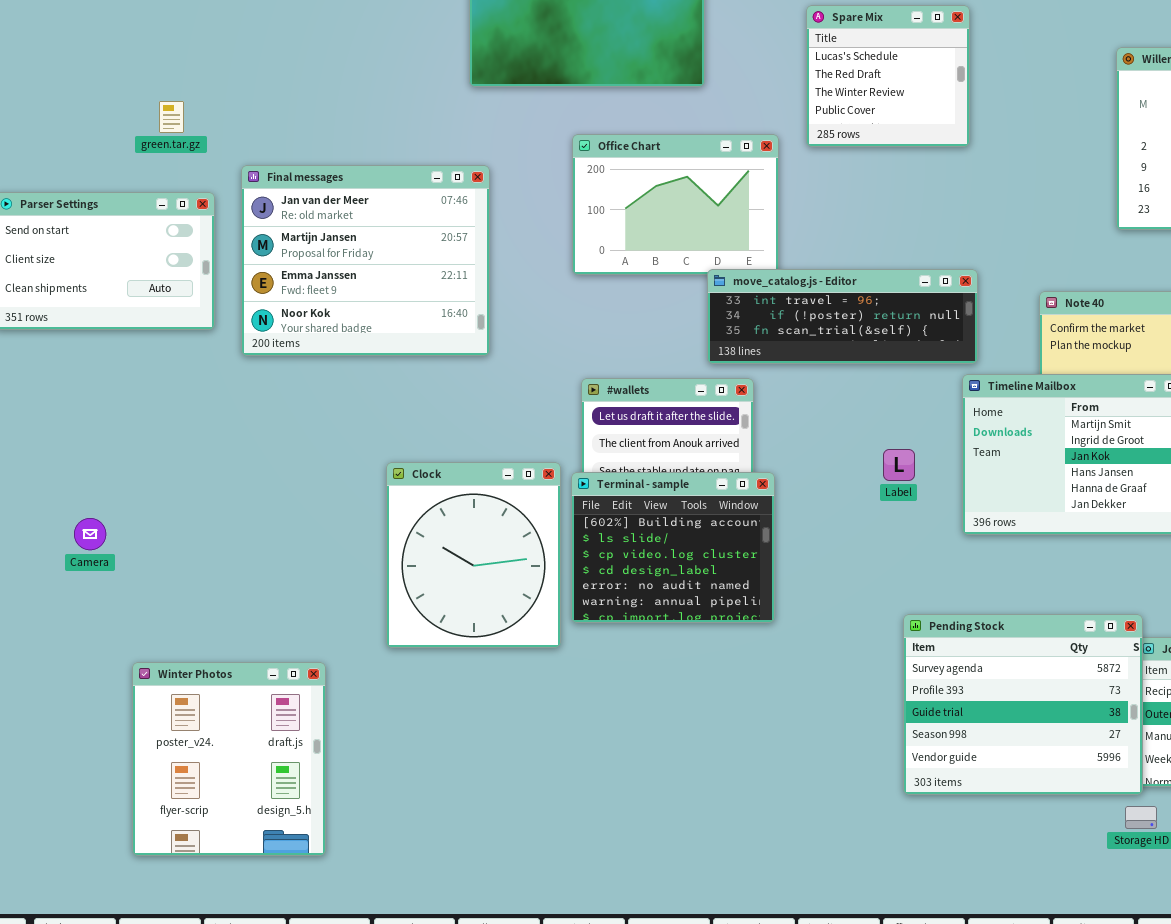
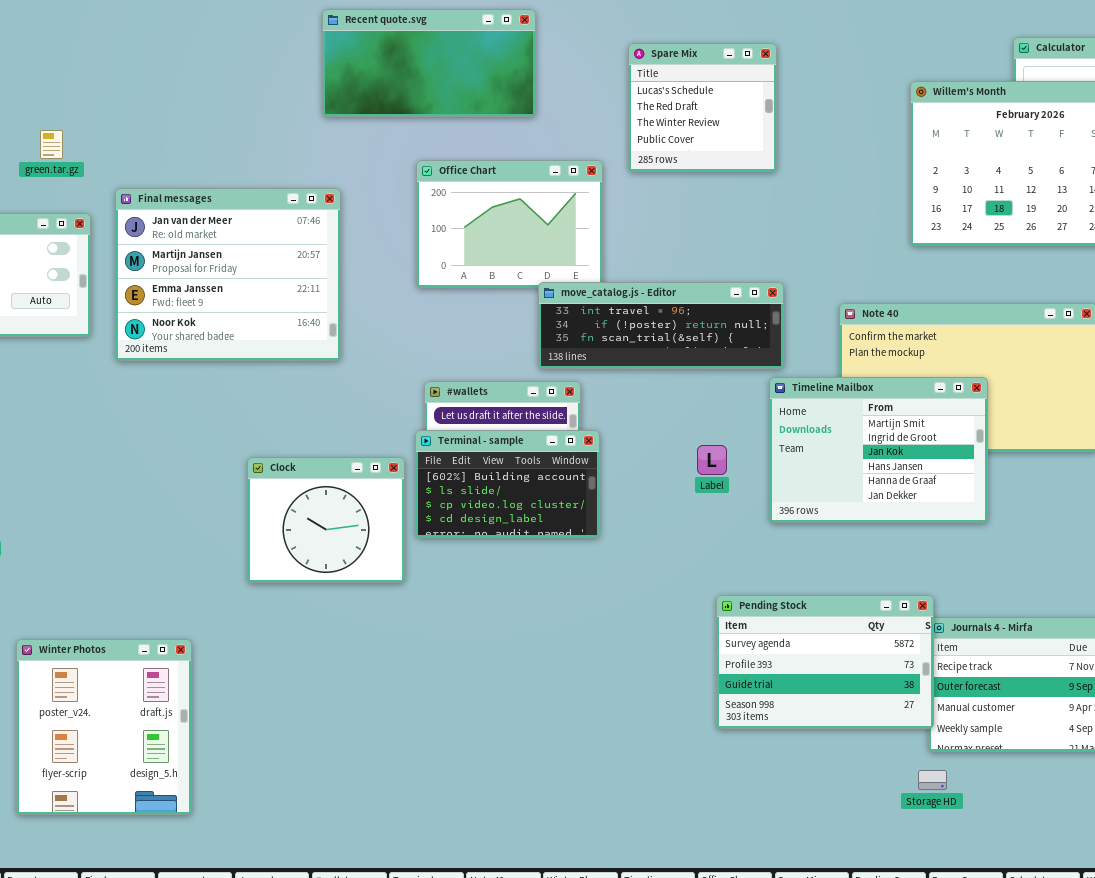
Clock: [386,462,561,648] -> [247,457,405,583], resized
Terminal - sample: [571,472,775,623] -> [415,430,600,538], moved, resized
Pending Stock: [903,614,1143,795] -> [716,595,934,729], resized

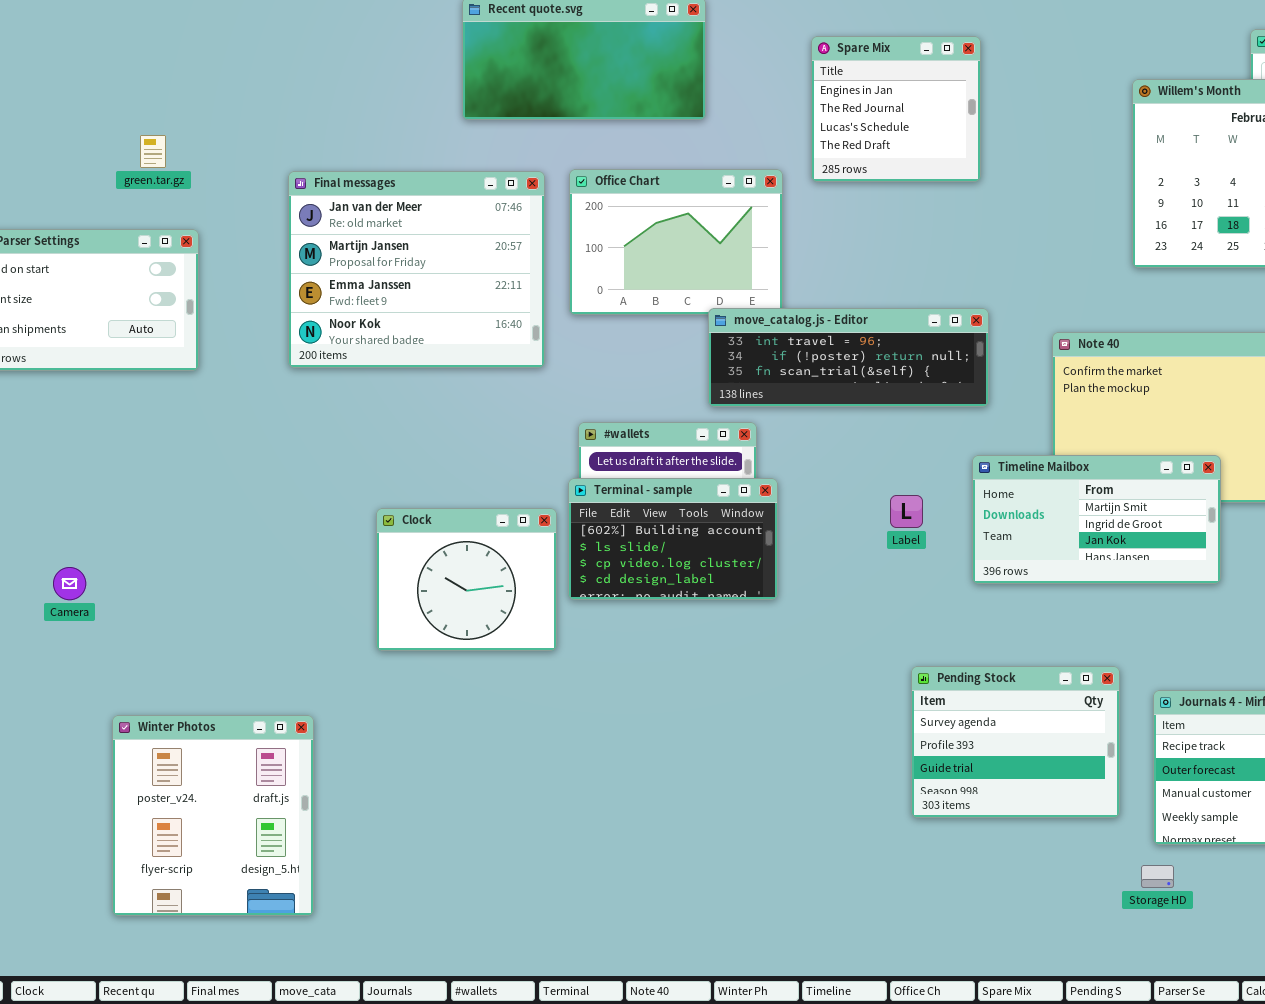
Spare Mix: [628,43,777,172] -> [811,36,981,182], scrolled up 2 rows
Final messages: [115,188,341,361] -> [288,171,545,368], moved
Timeline Mailbox: [769,377,988,523] -> [972,455,1221,584], resized
Pending Stock: [716,595,934,729] -> [911,666,1120,818], resized

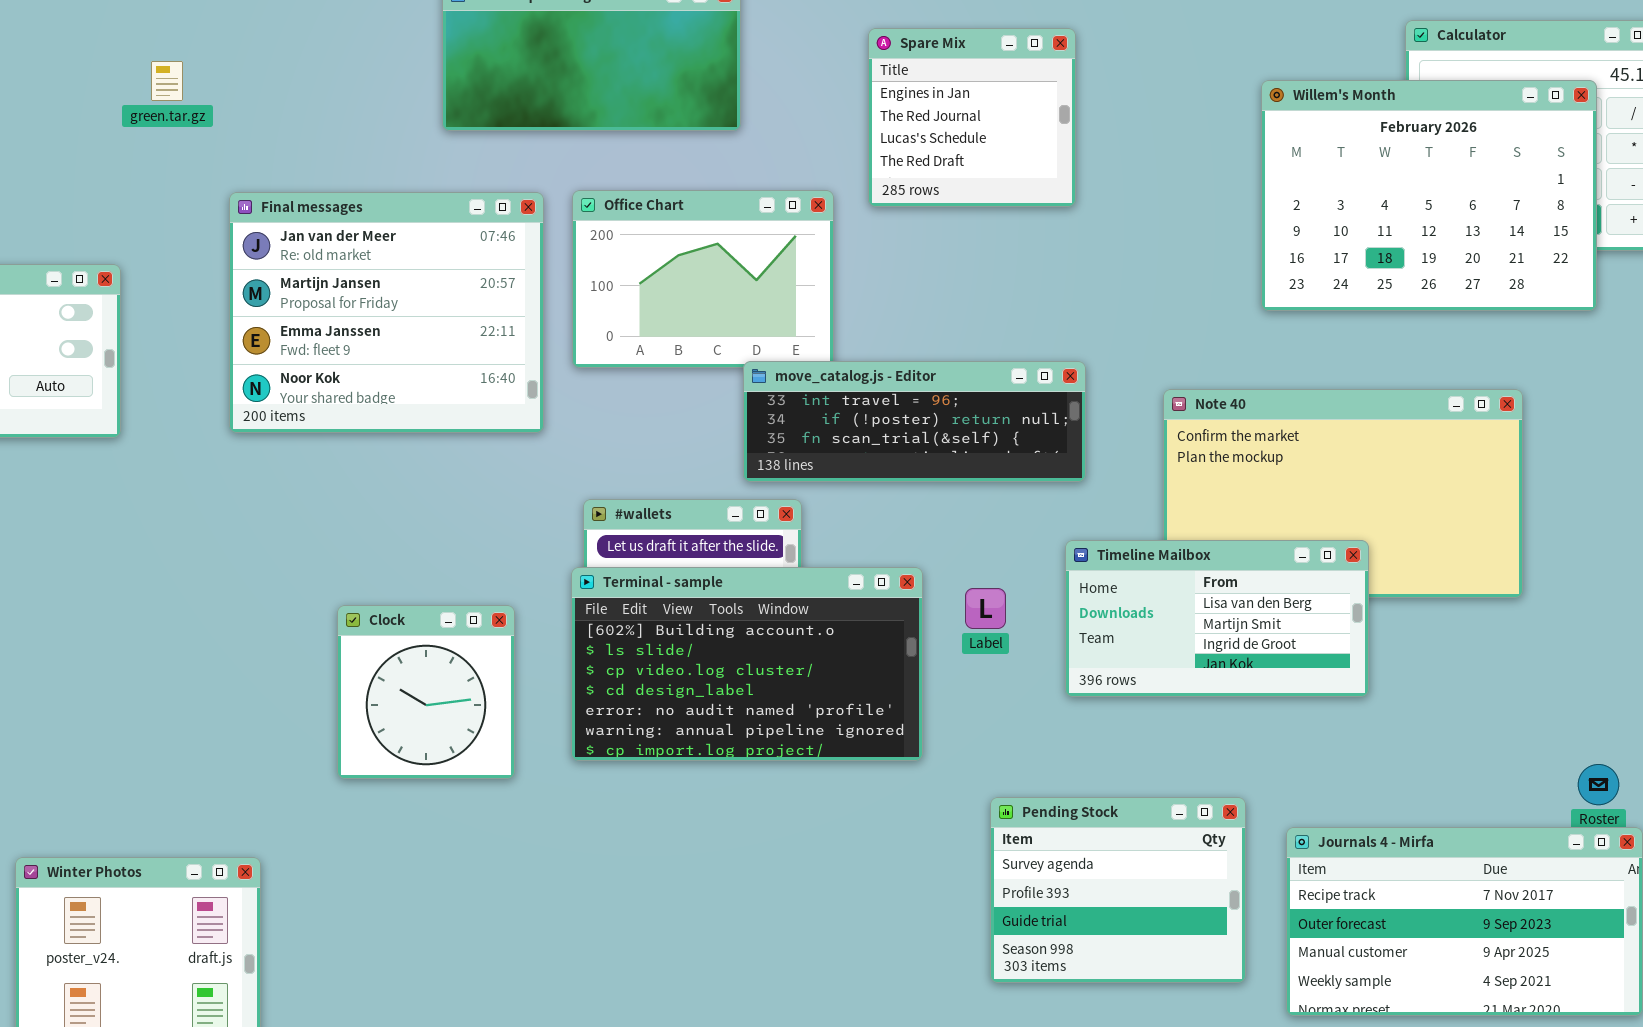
green.tar.gz: [140,135,166,168] -> [151,61,183,101], moved
Timeline Mailbox: [972,455,1221,584] -> [1065,540,1369,697], scrolled up 1 row
Terminal - sample: [568,478,778,600] -> [571,567,923,761], resized
Clock: [376,508,557,651] -> [337,605,515,779], resized

